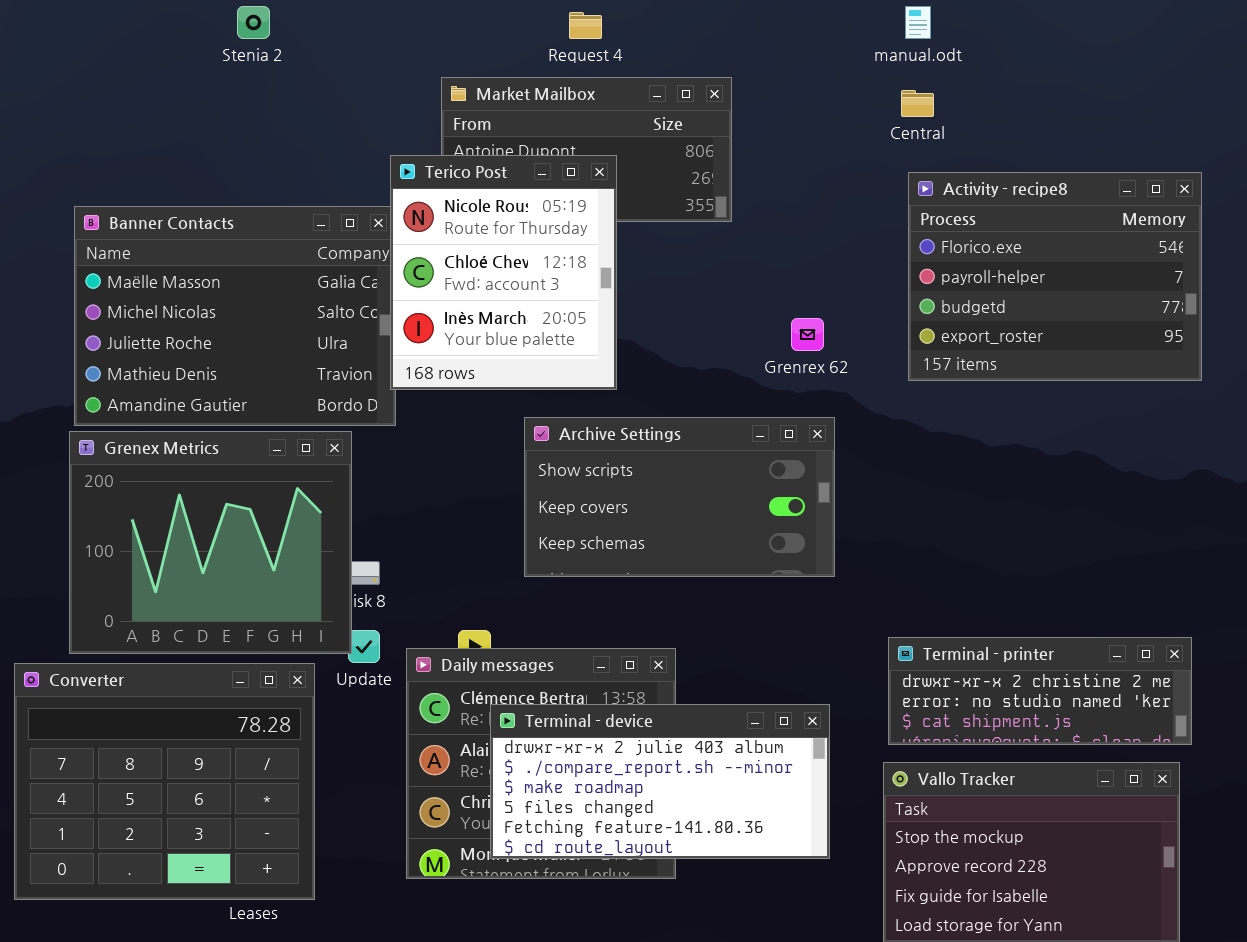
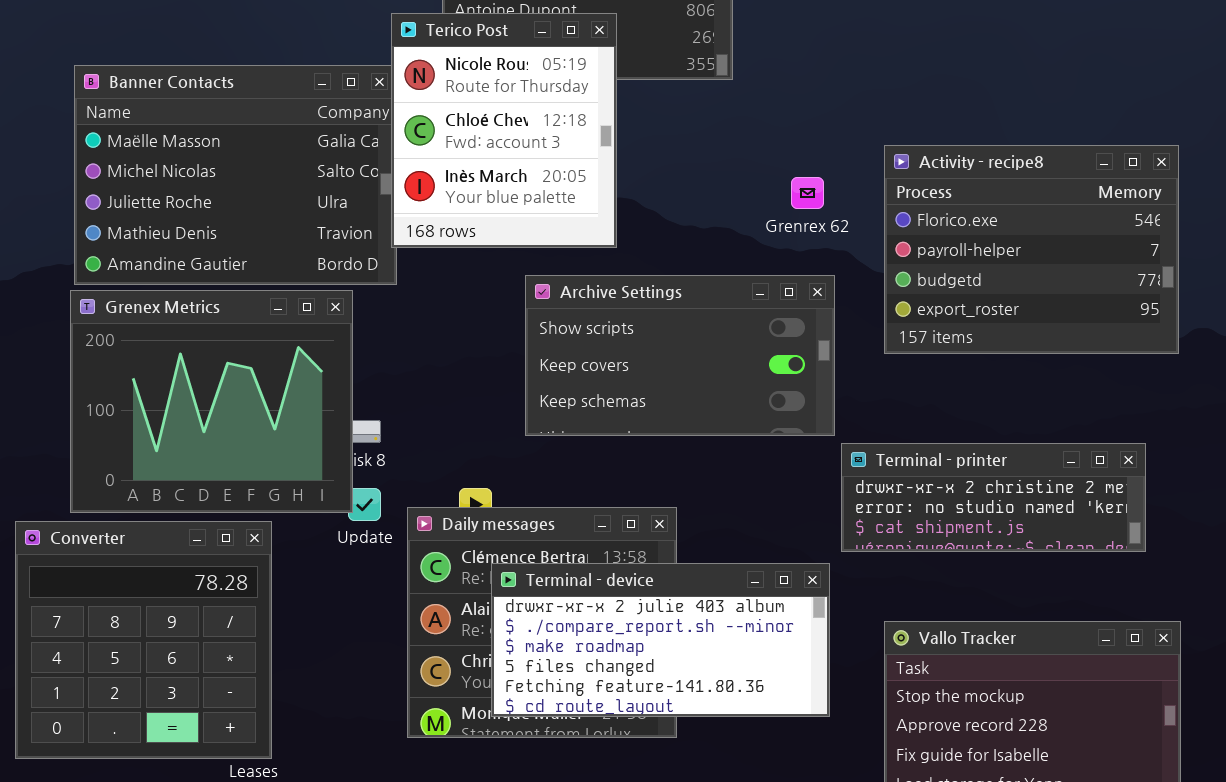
Activity - recipe8: [908,172,1202,381] -> [884,145,1179,354], moved
Terminal - printer: [888,637,1192,745] -> [841,443,1146,552], moved
Converter: [14,663,315,900] -> [15,521,272,759], resized

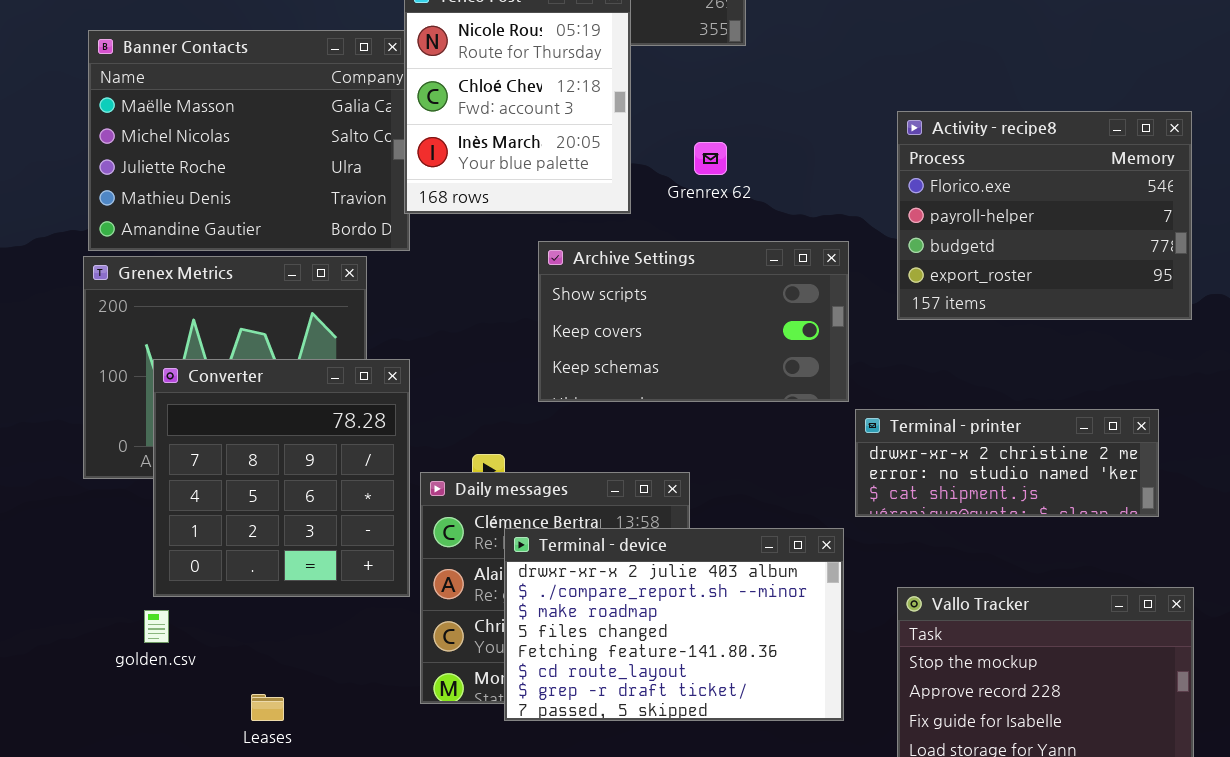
Grenrex 62: [791,177,824,209] -> [694,142,727,175], moved
Converter: [15,521,272,759] -> [153,359,410,597], moved
Terminal - device: [491,563,830,717] -> [504,528,844,721], resized

